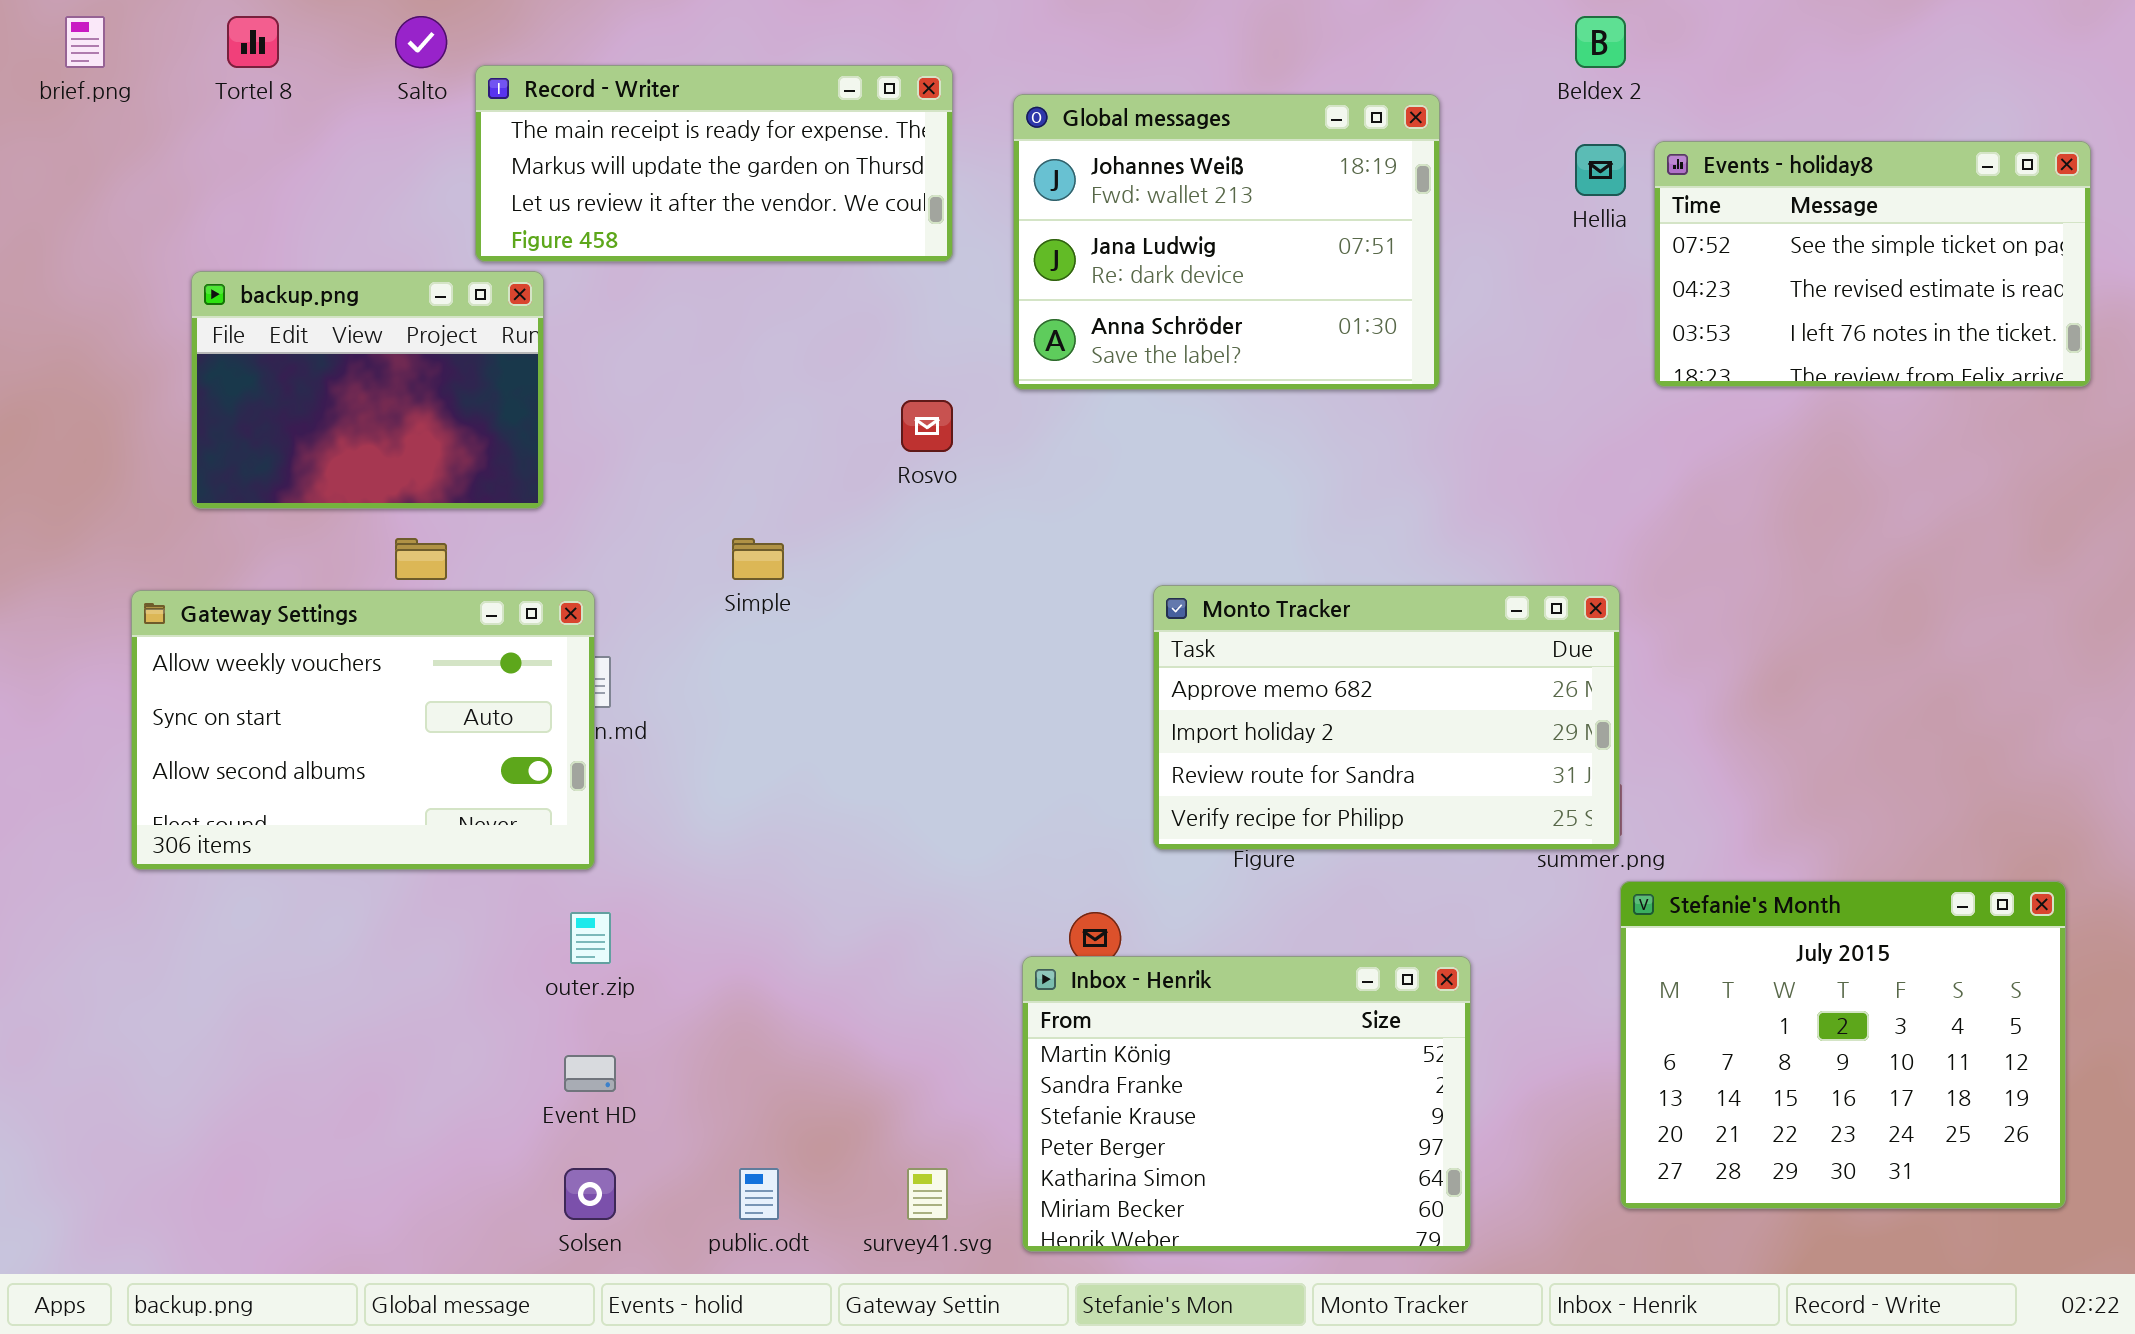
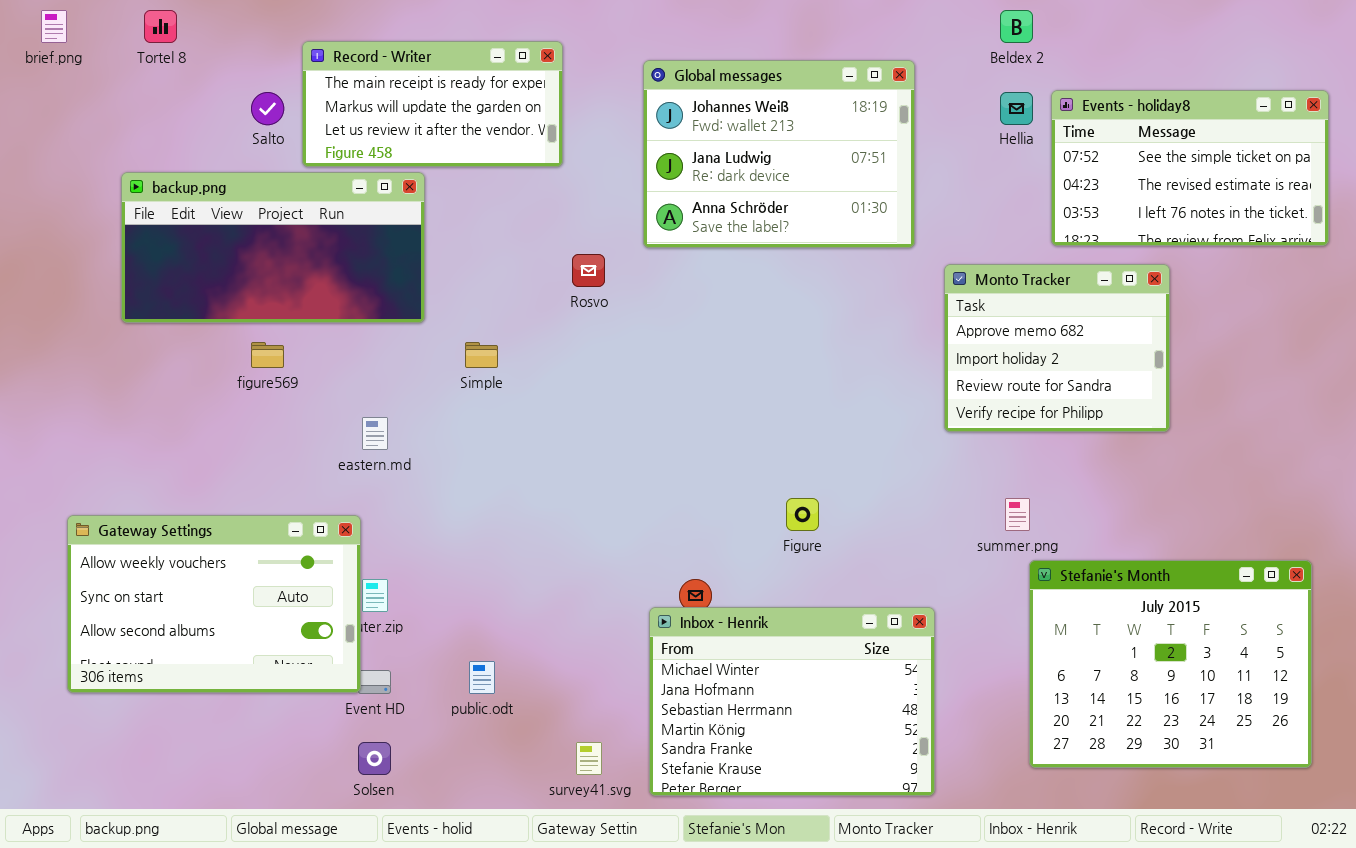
Salto: [395,16,447,68] -> [251,92,284,125], moved
Record - Writer: [475,65,953,262] -> [302,41,563,167], resized
backup.png: [191,271,544,509] -> [121,172,425,323], resized
Monto Tracker: [1153,585,1620,850] -> [944,264,1170,432], moved, resized
Gateway Settings: [131,590,595,870] -> [67,515,361,693], moved
Inbox - Henrik: [1022,956,1471,1252] -> [649,607,935,796], scrolled up 3 rows
public.odt: [739,1168,779,1220] -> [469,661,495,694], moved

